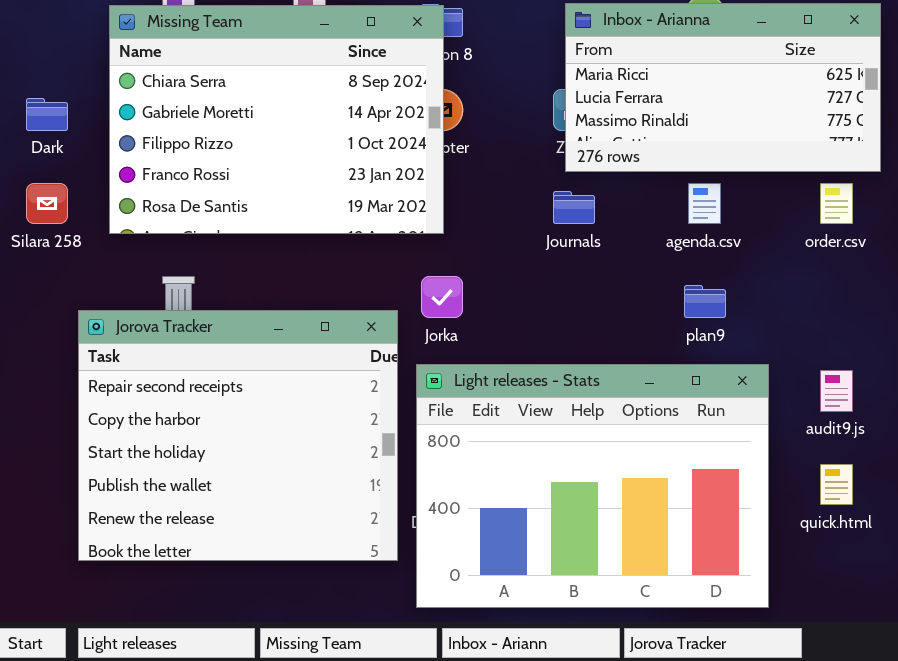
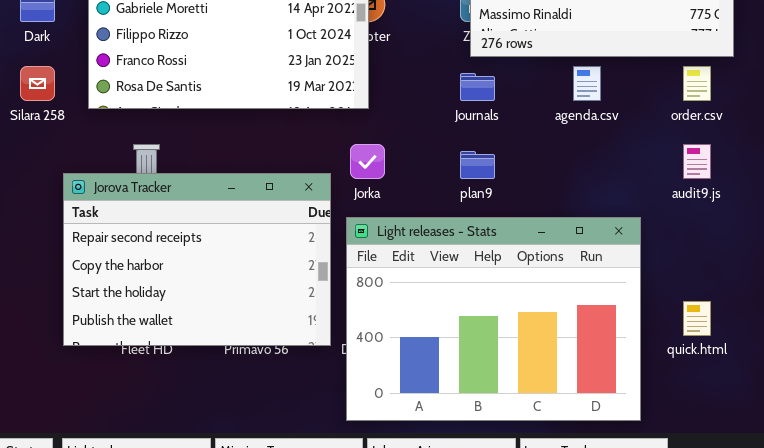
plan9: [684,285,726,318] -> [460,151,495,179], moved
Jorova Tracker: [78,310,398,561] -> [63,173,331,346], resized
audit9.js: [820,370,853,412] -> [683,144,711,179], moved

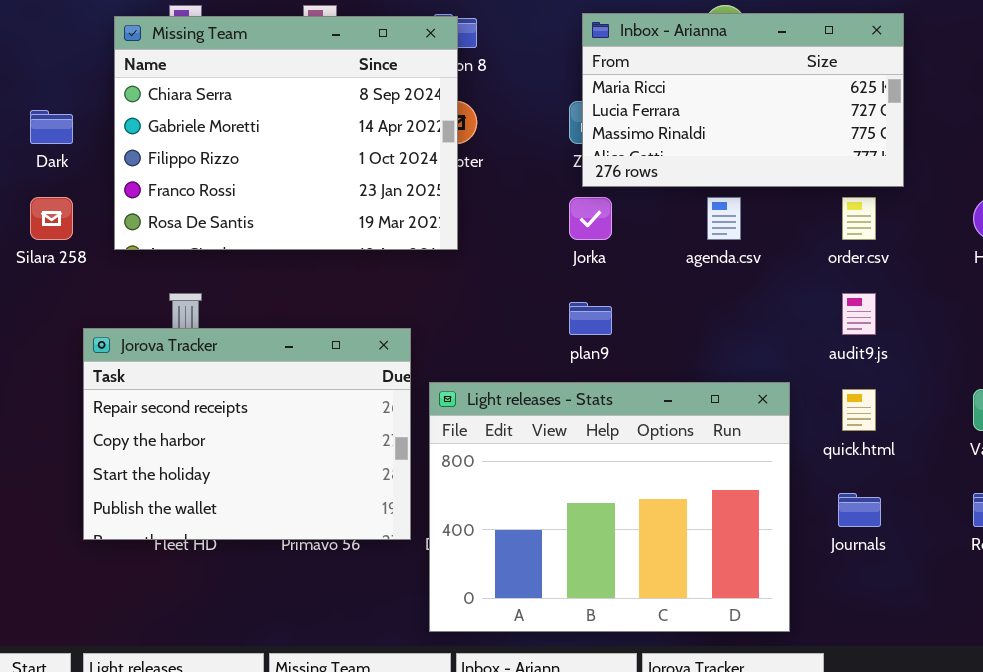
Journals: [460,73,495,101] -> [838,493,881,527], moved
Jorka: [350,144,385,179] -> [569,197,612,240], moved
quick.html: [683,301,711,336] -> [842,389,876,431], moved

